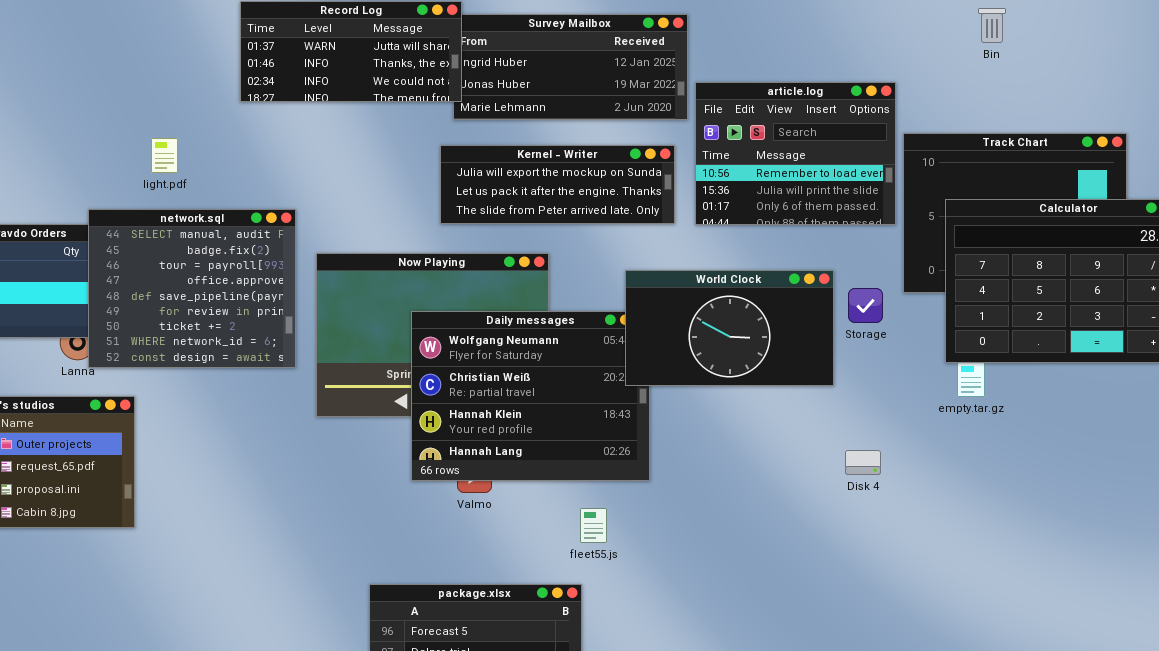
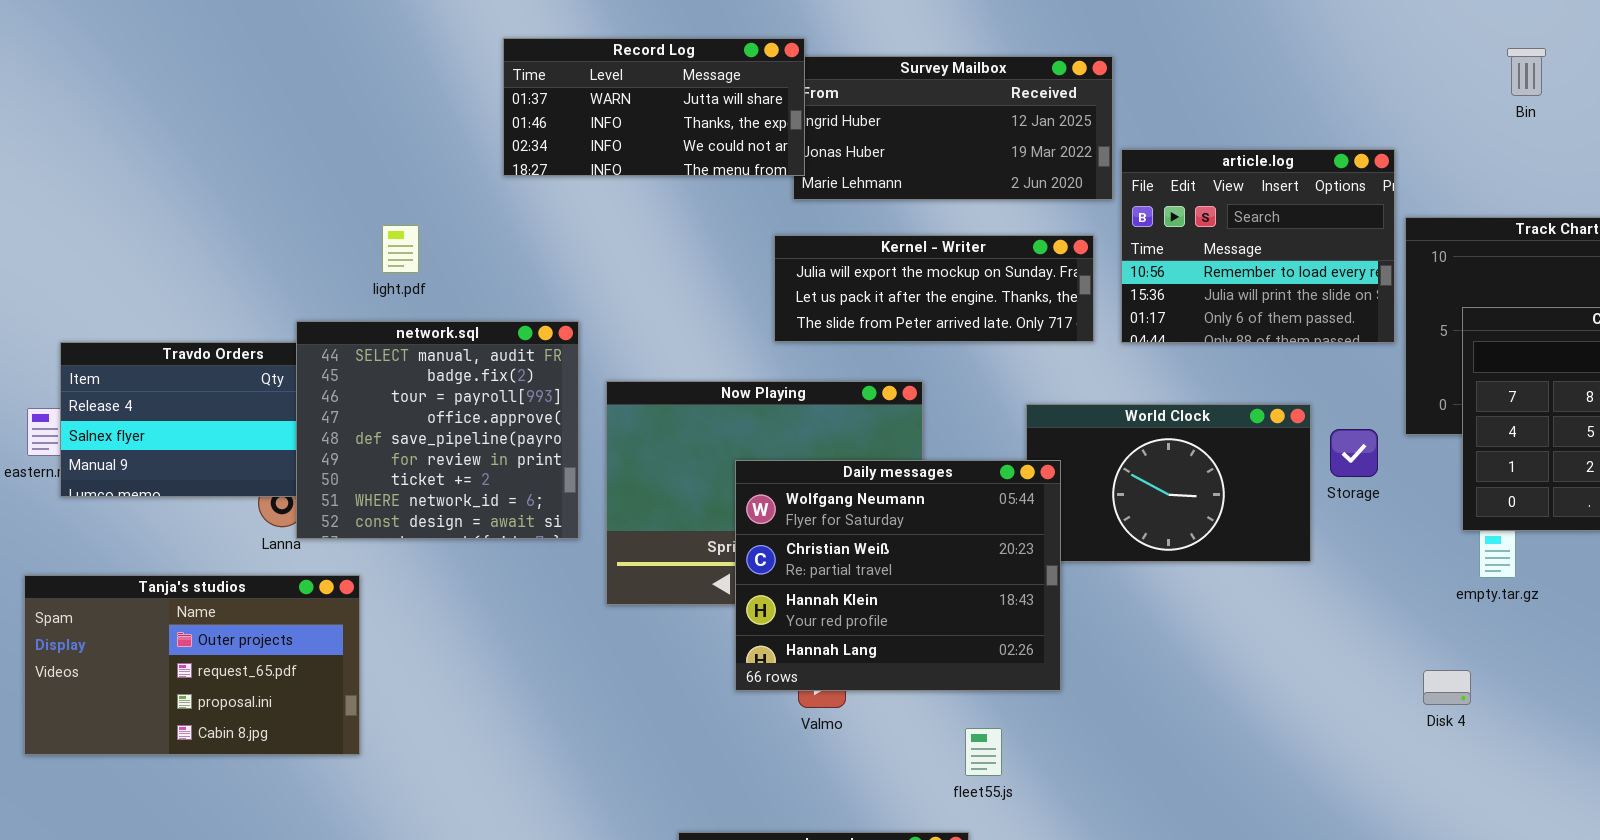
Daily messages: [411,311,650,481] -> [735,460,1061,691], raised
Disk 4: [845,450,881,475] -> [1423,670,1471,705], moved

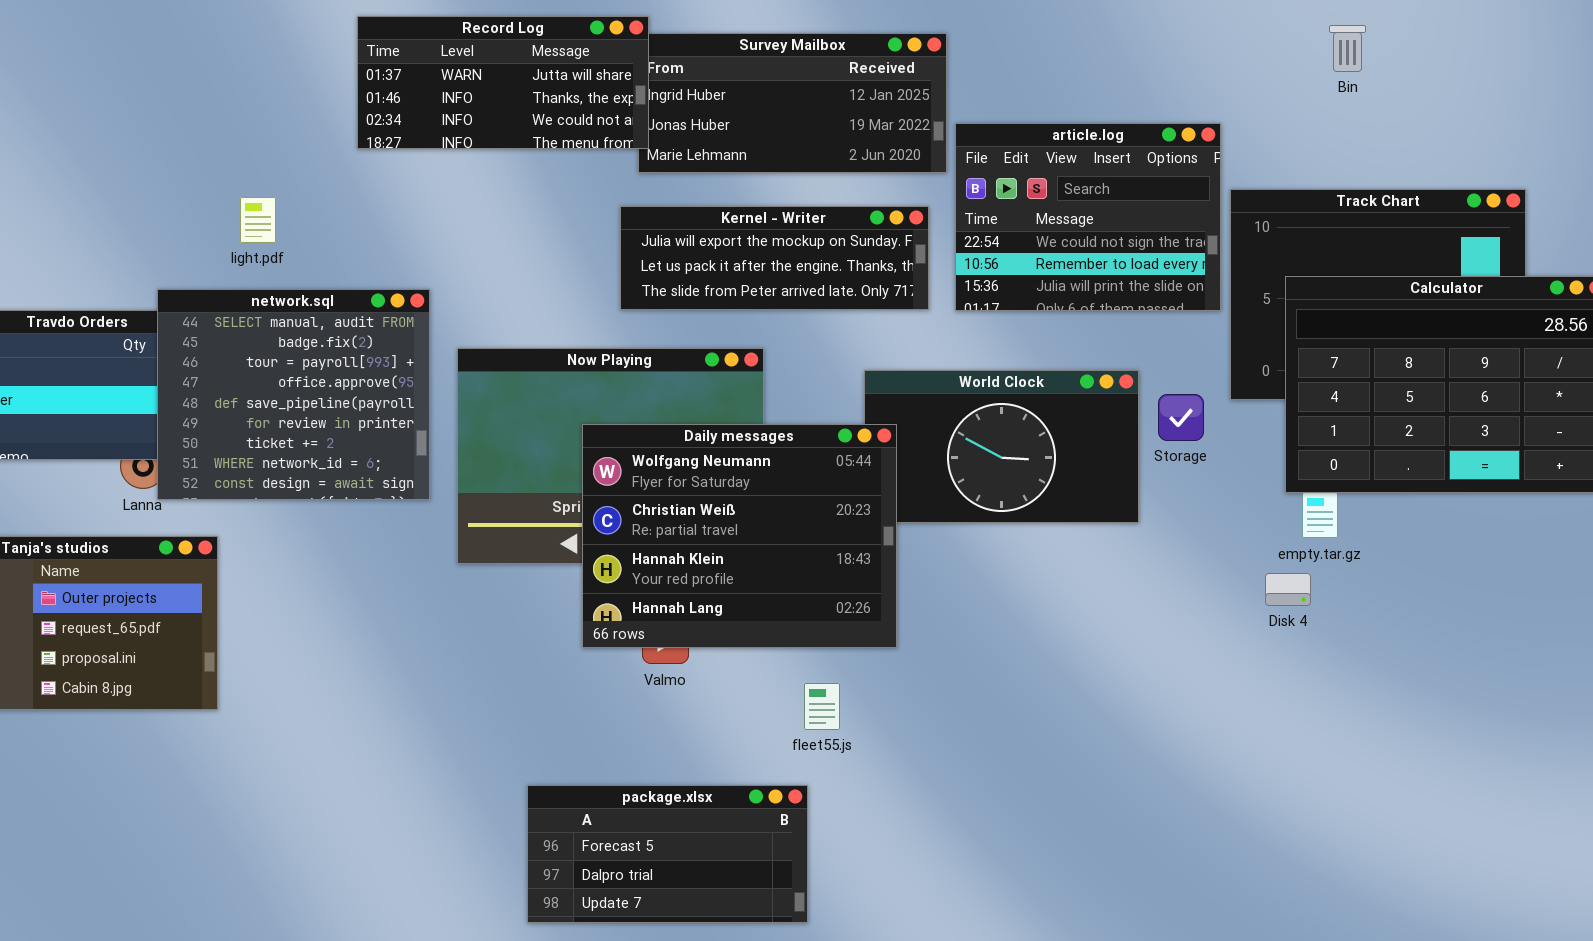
article.log: [1121,149,1395,343] -> [955,123,1221,311], scrolled up 1 row
Disk 4: [1423,670,1471,705] -> [1265,573,1311,606], moved

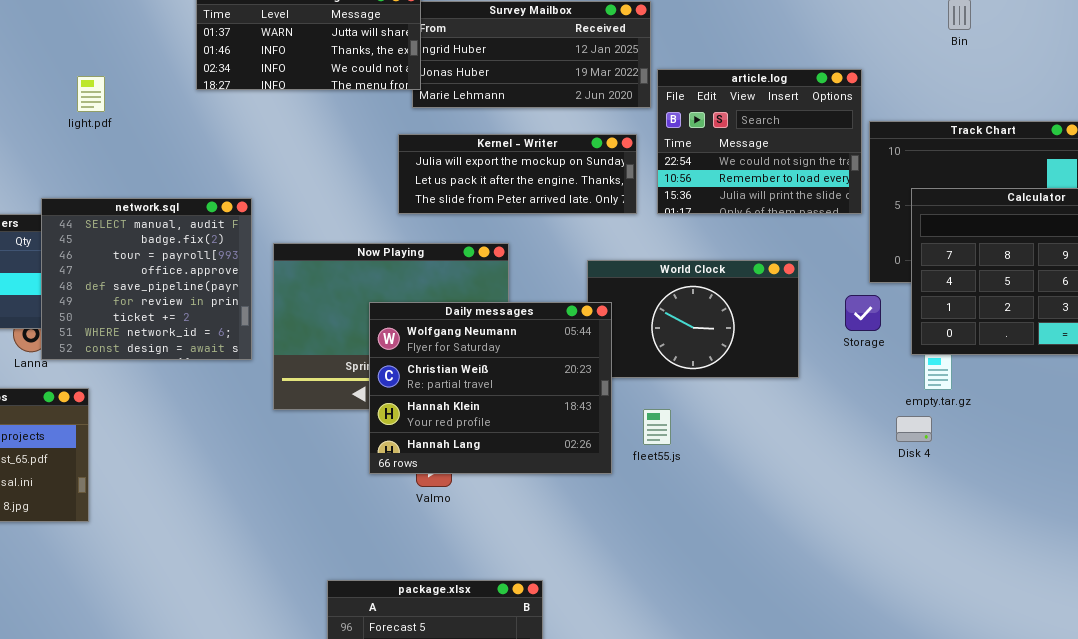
light.pdf: [240,197,276,243] -> [77,76,105,112], moved
Storage: [1158,394,1204,441] -> [845,295,881,331], moved
fleet55.js: [804,683,840,730] -> [643,409,671,445], moved

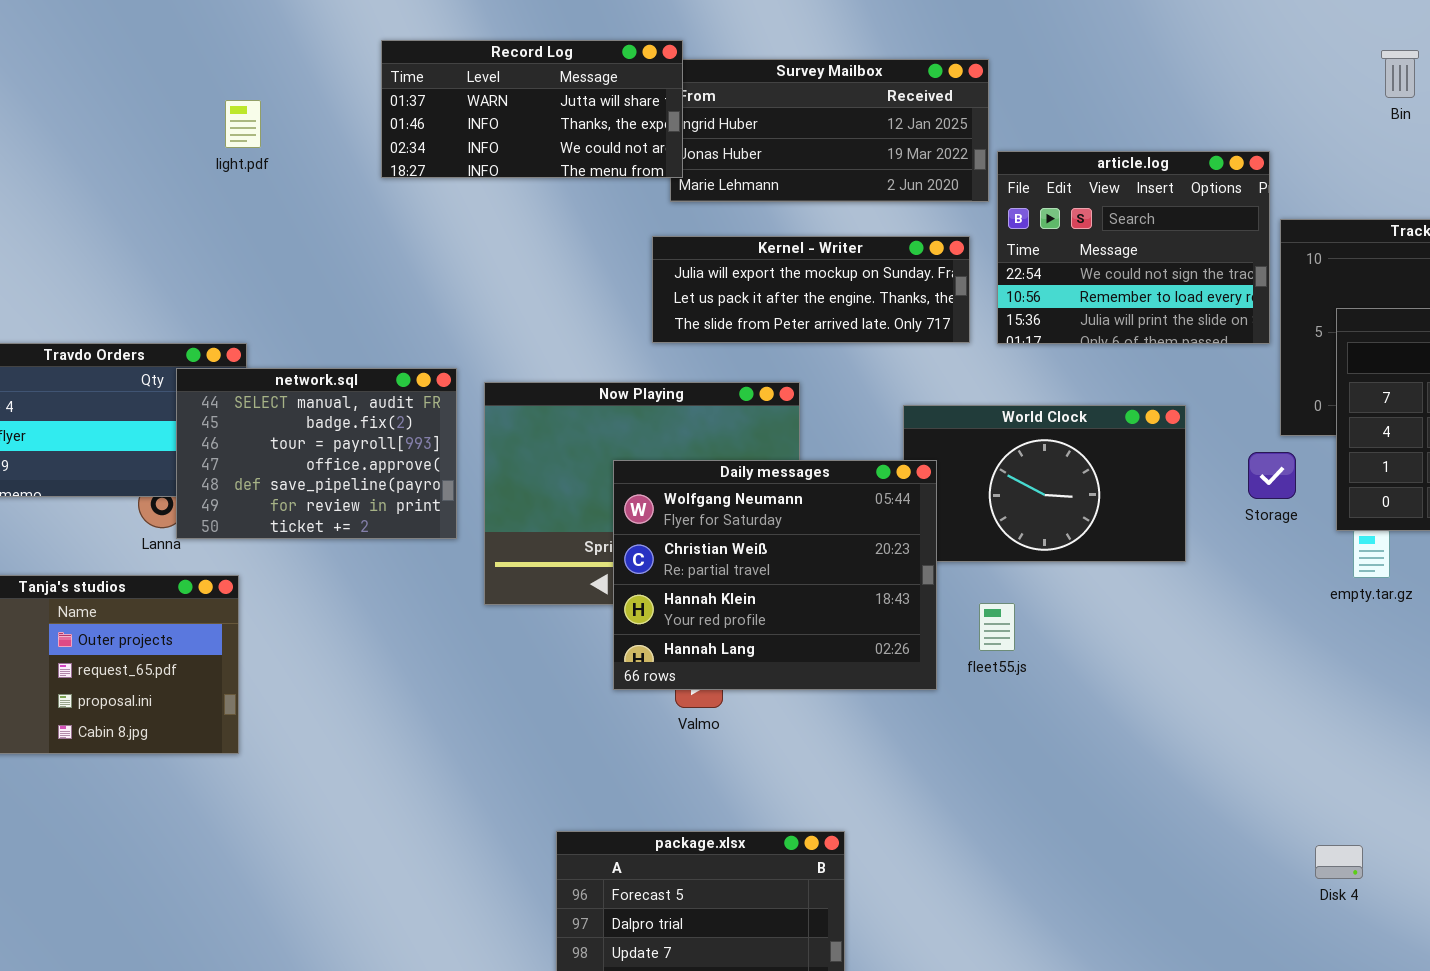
light.pdf: [77,76,105,112] -> [225,100,261,148], moved
network.sql: [41,198,252,360] -> [176,368,457,539], resized
Disk 4: [896,416,932,442] -> [1315,845,1363,879], moved

